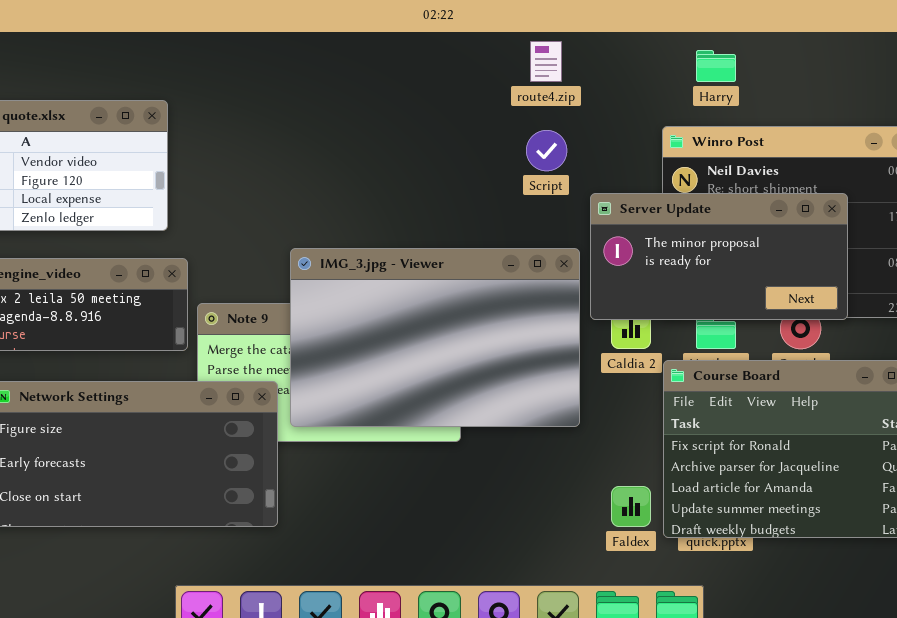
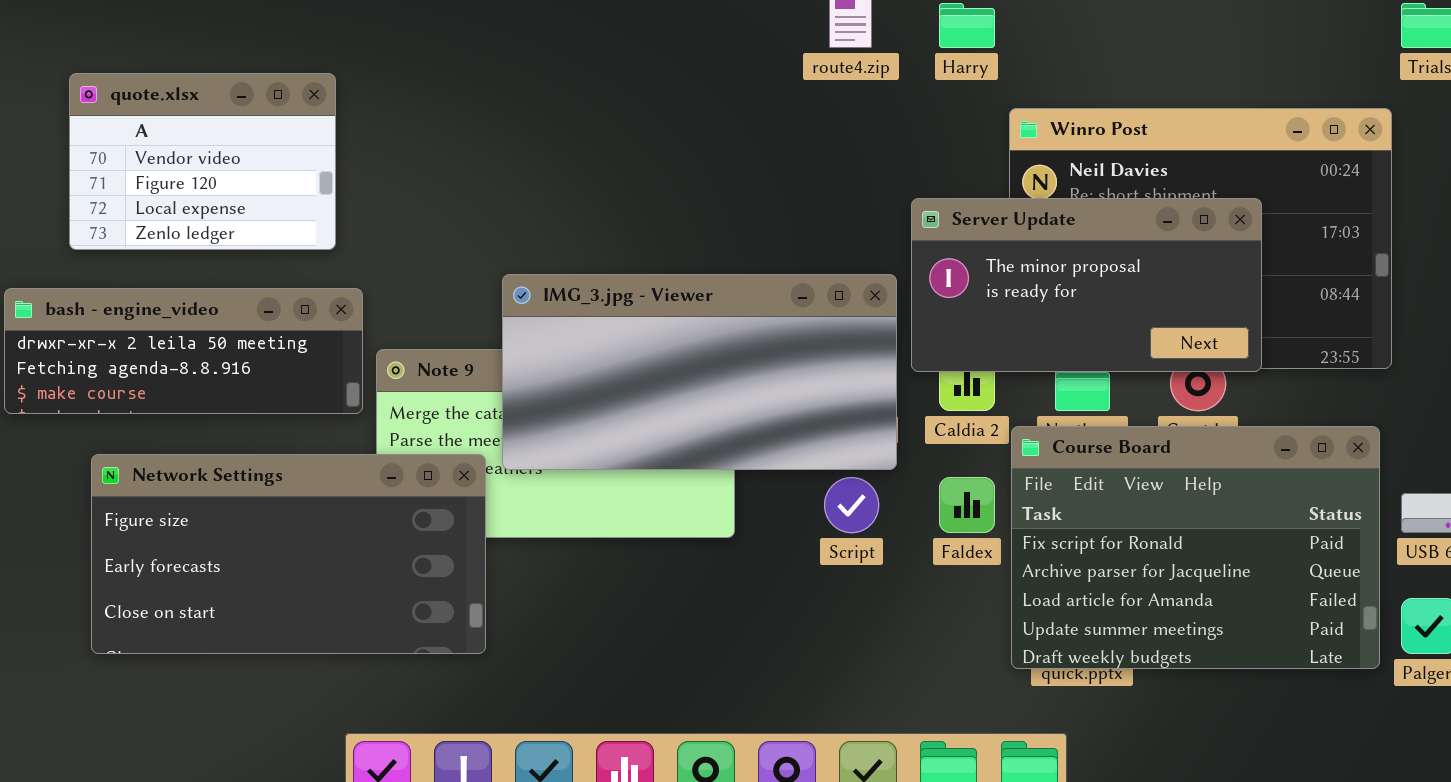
Harry: [696,50,736,82] -> [939,3,995,48], moved
Script: [526,130,567,171] -> [824,477,879,533], moved
IMG_3.jpg - Viewer: [290,248,580,427] -> [502,274,897,470], resized
Faldex: [611,486,651,527] -> [939,477,995,533], moved

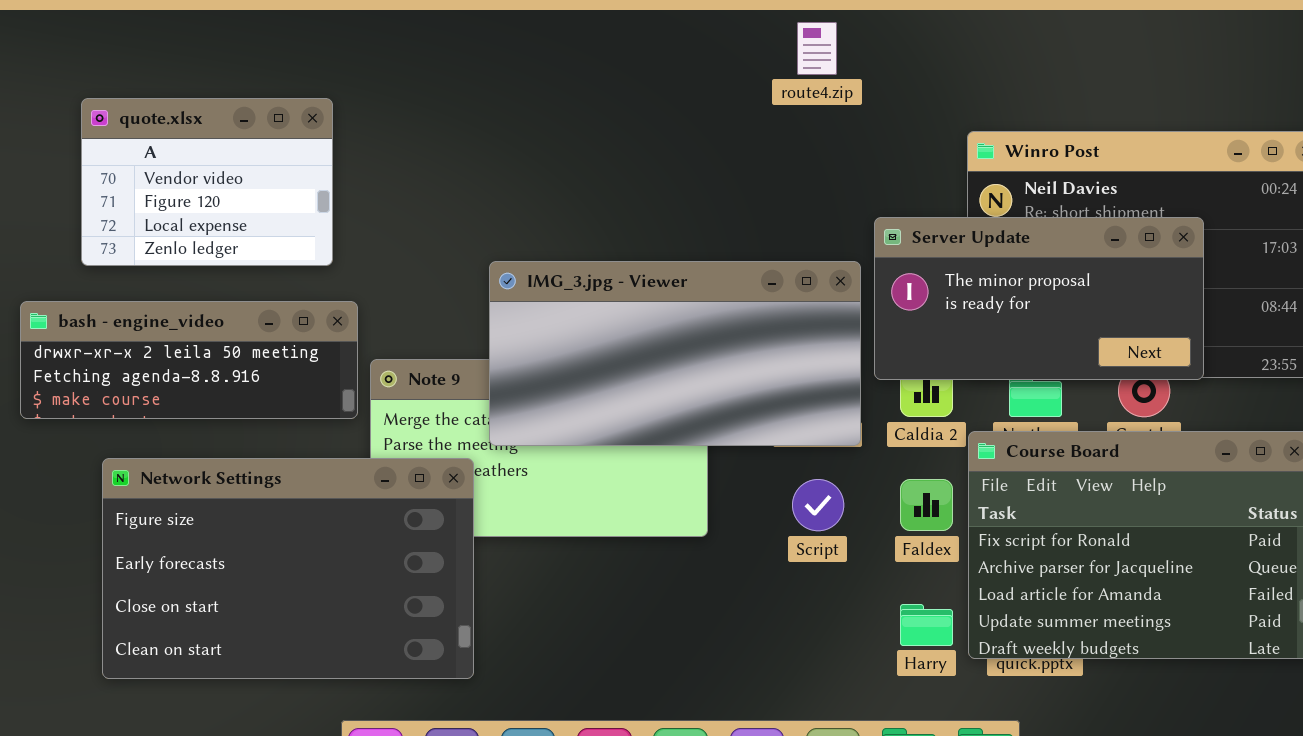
Harry: [939,3,995,48] -> [900,604,953,646], moved
IMG_3.jpg - Viewer: [502,274,897,470] -> [489,261,861,446], moved
Network Settings: [91,454,486,654] -> [102,458,474,679], resized

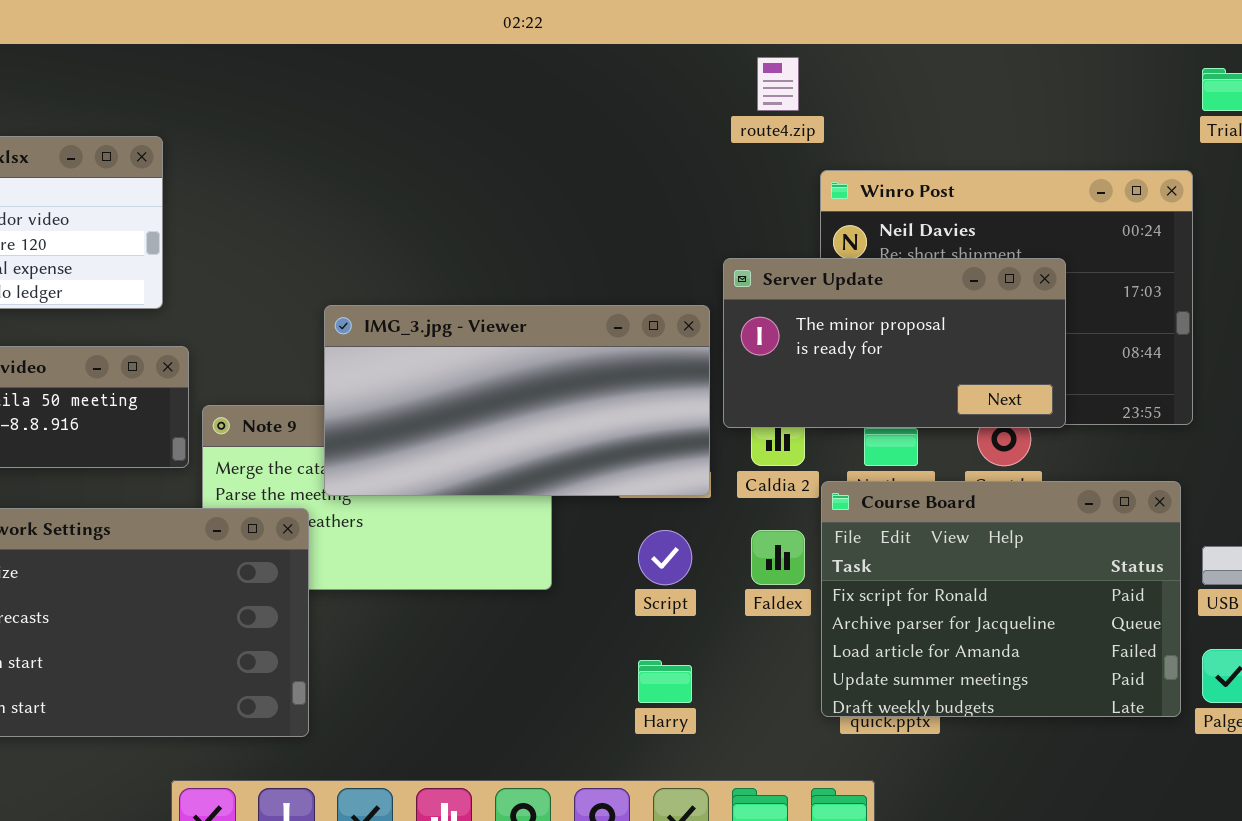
route4.zip: [797,22,837,75] -> [757,57,799,111], moved
Harry: [900,604,953,646] -> [638,660,692,703], moved

